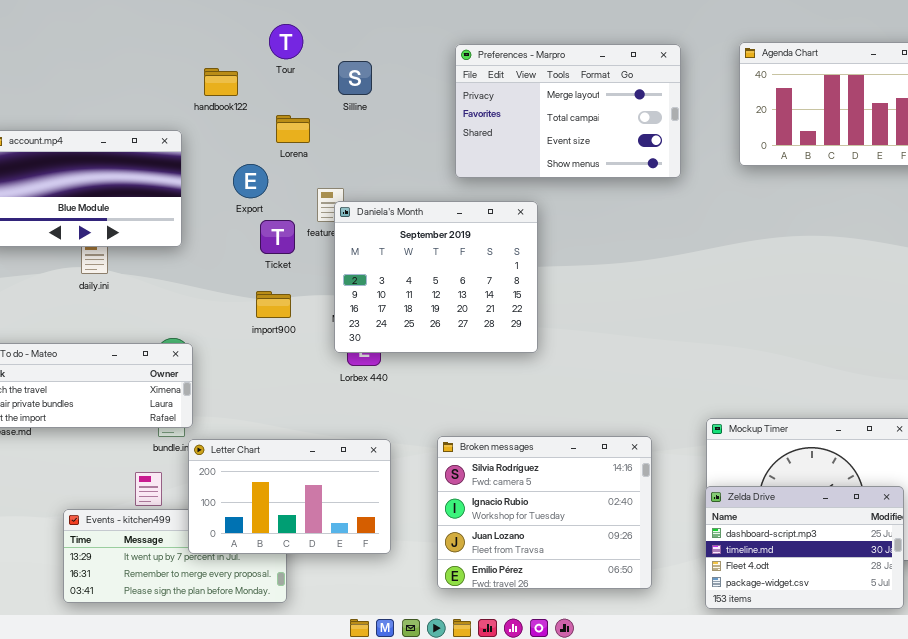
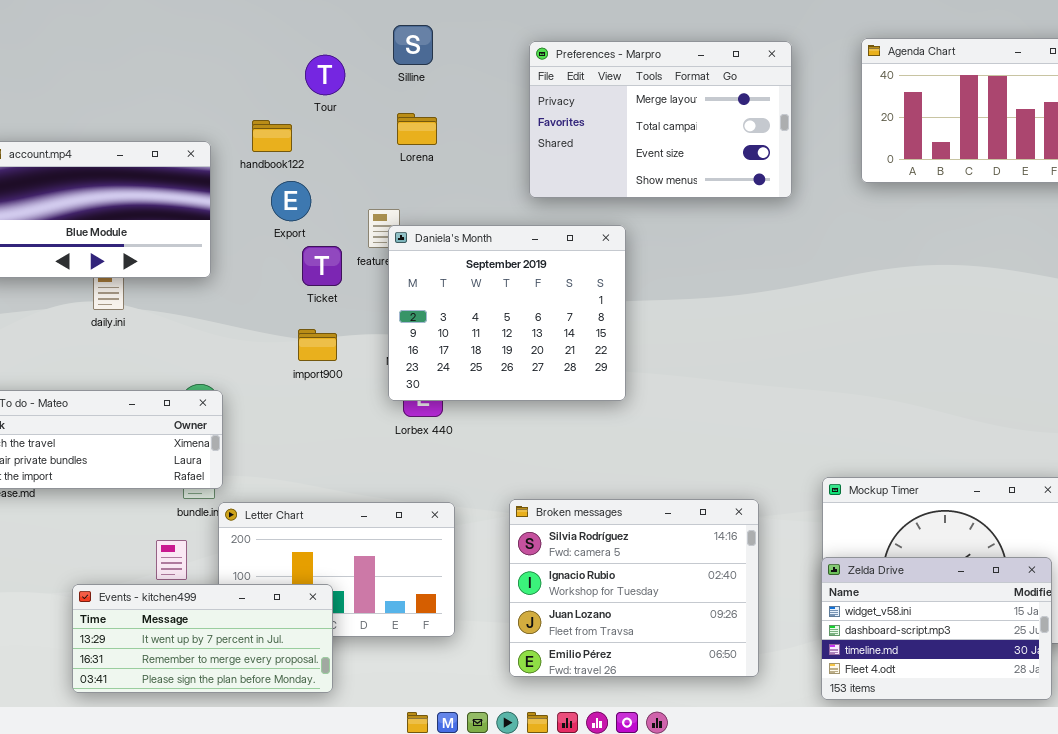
Tour: [269,24,303,59] -> [305,55,345,95], moved
Silline: [338,61,372,95] -> [393,25,433,65], moved
handbook122: [204,68,238,96] -> [252,120,292,152], moved
Lorena: [276,115,310,143] -> [397,113,437,145], moved
Zelda Drive: [705,486,904,609] -> [821,557,1052,700], scrolled up 1 row
Events - kitchen499: [63,509,287,603] -> [72,584,333,693], raised

